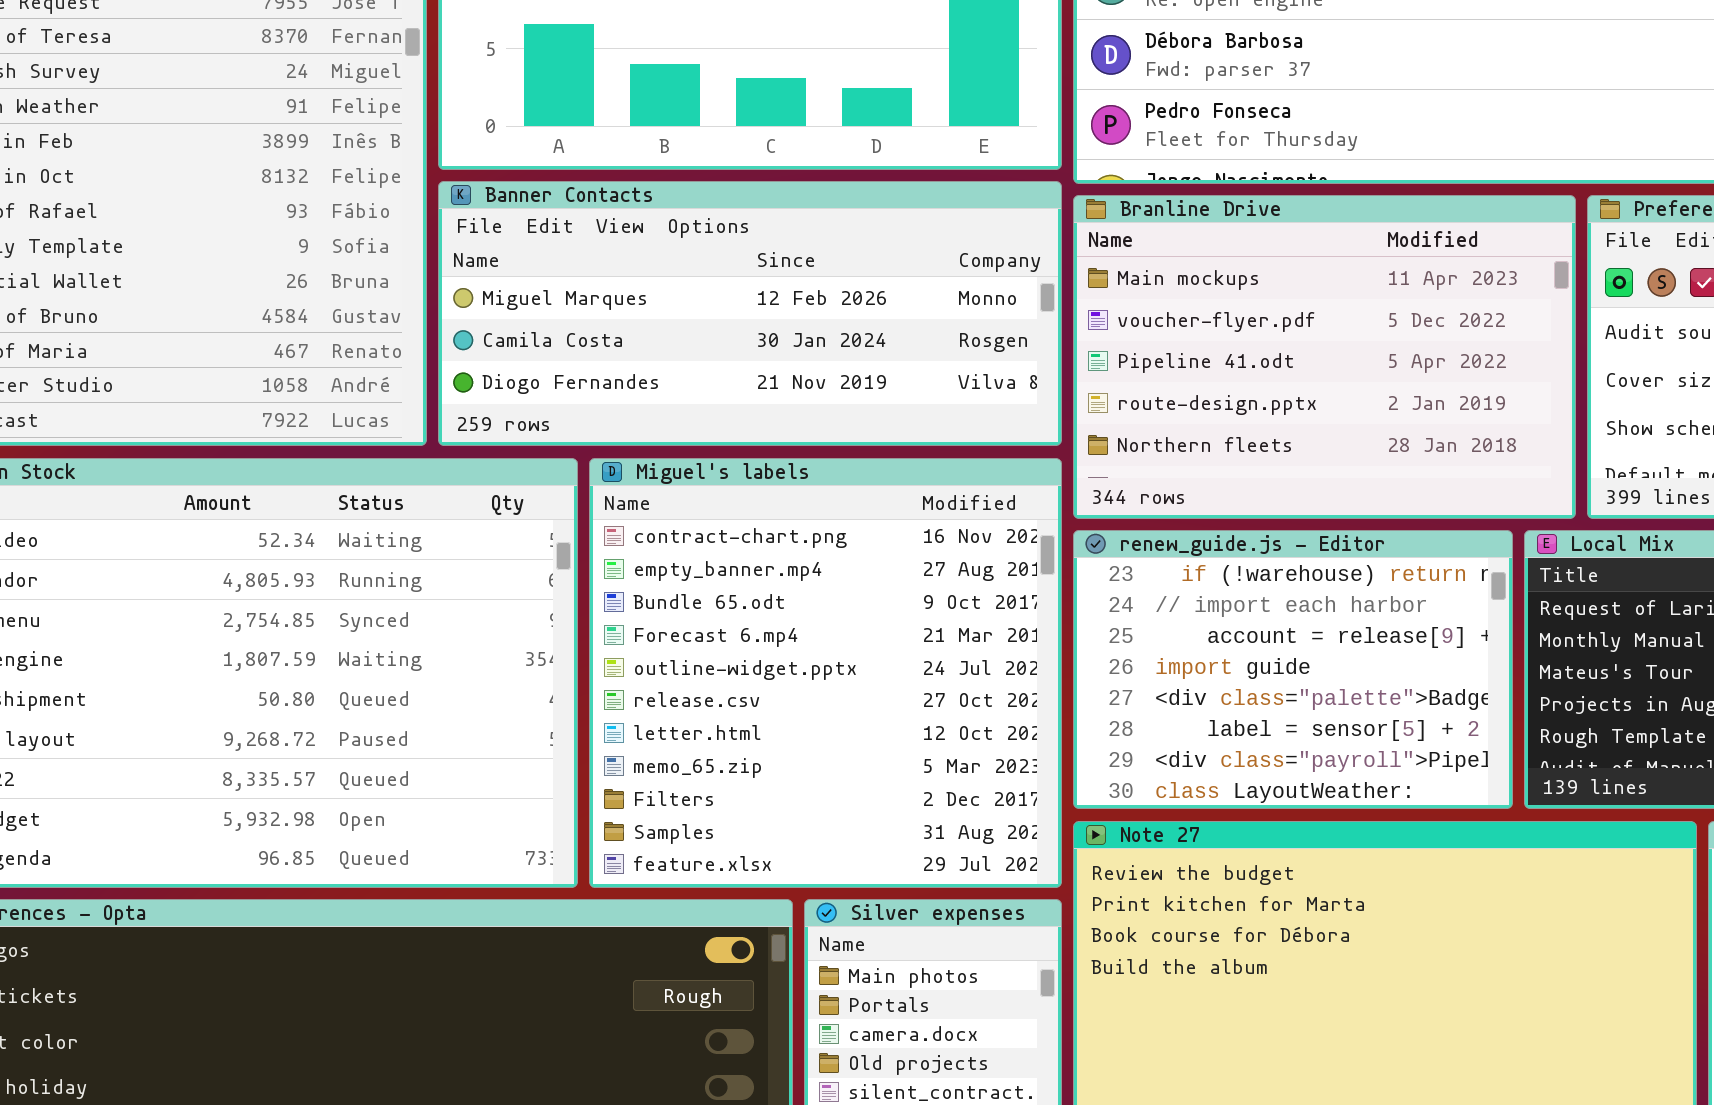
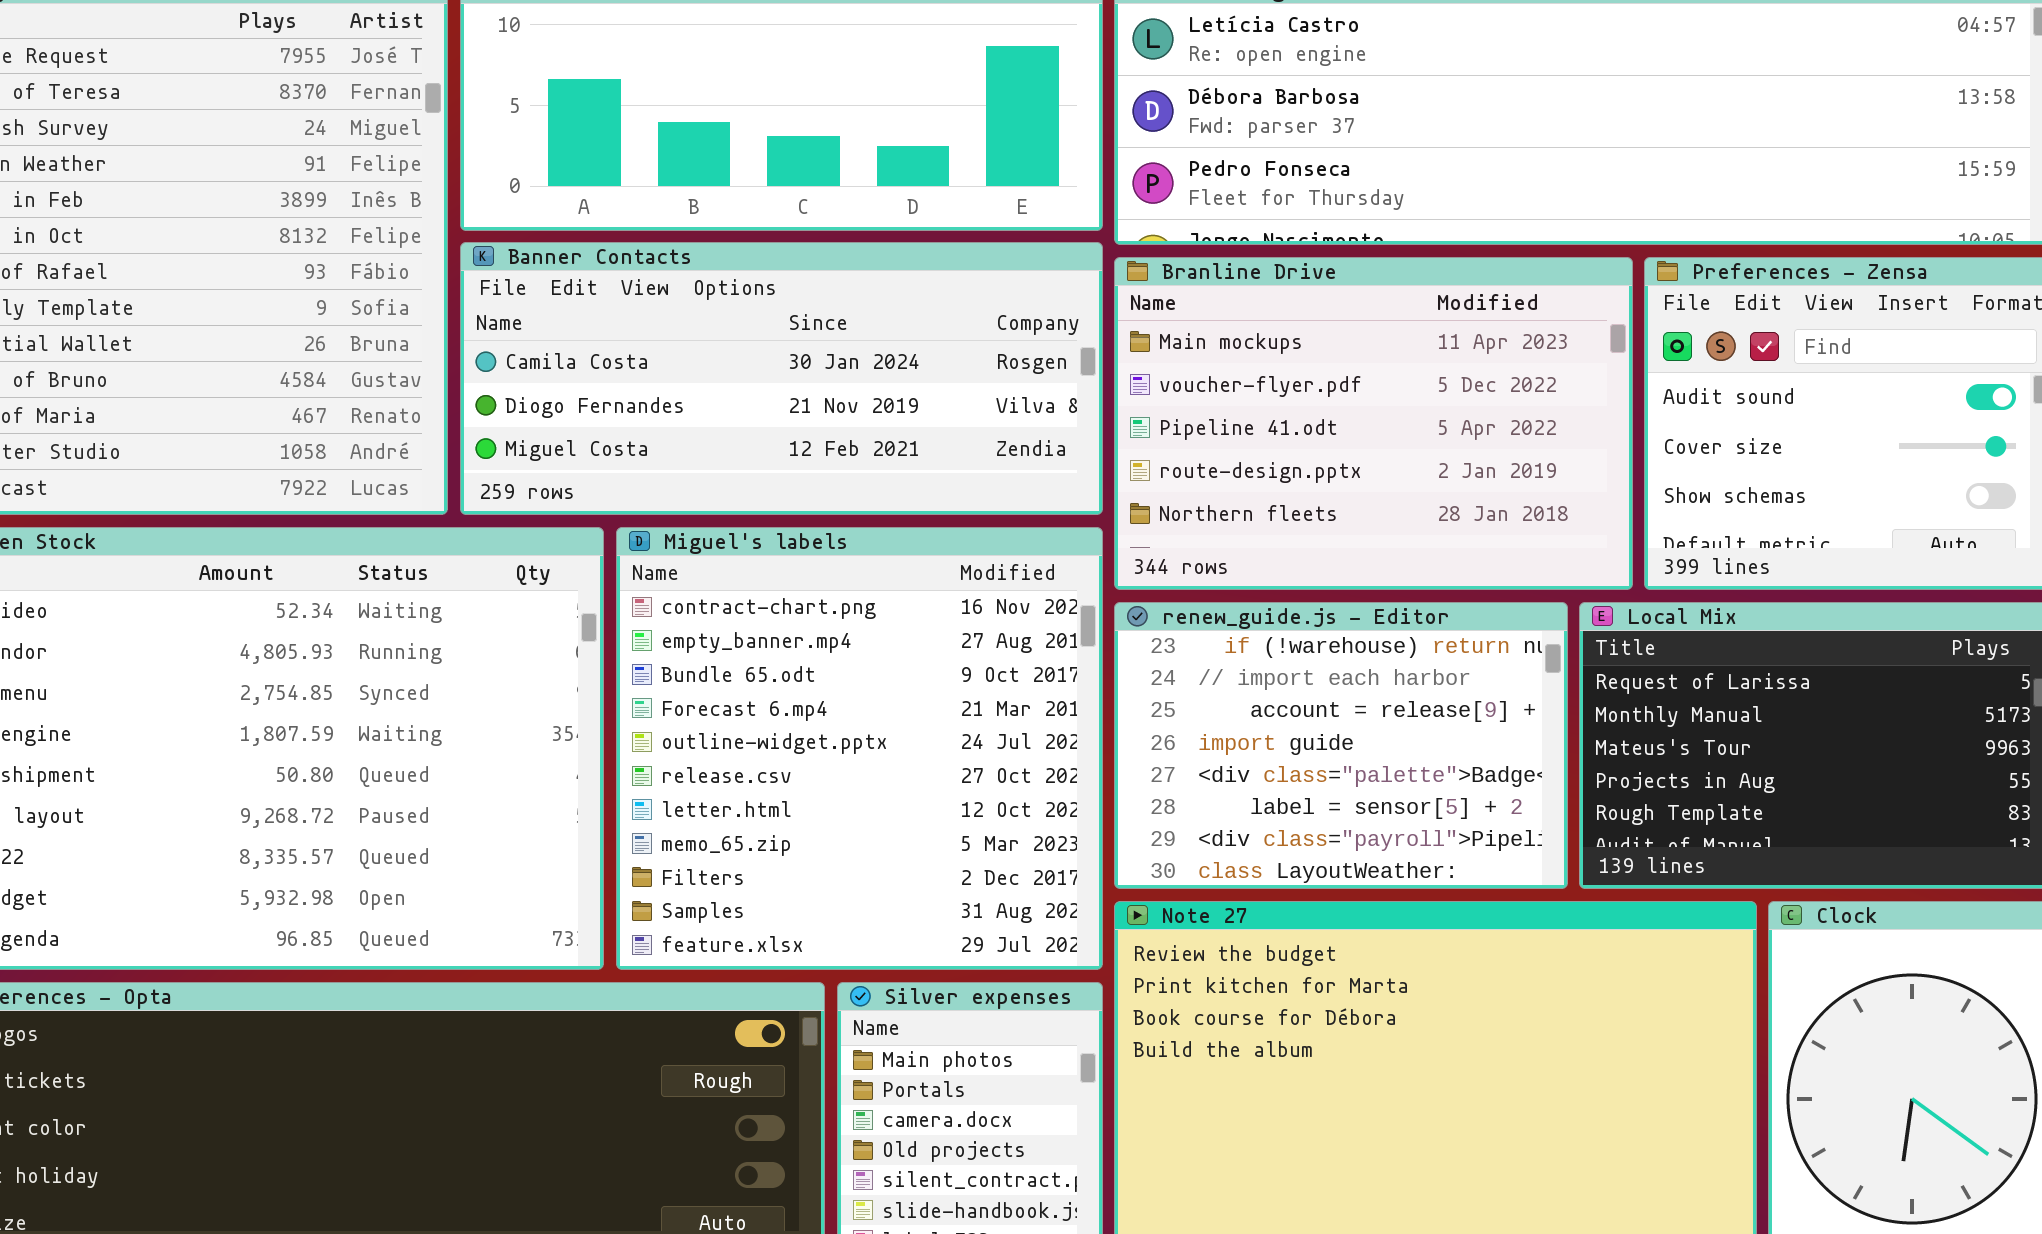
Banner Contacts: [438,181,1062,446] -> [460,242,1103,515], scrolled down 1 row

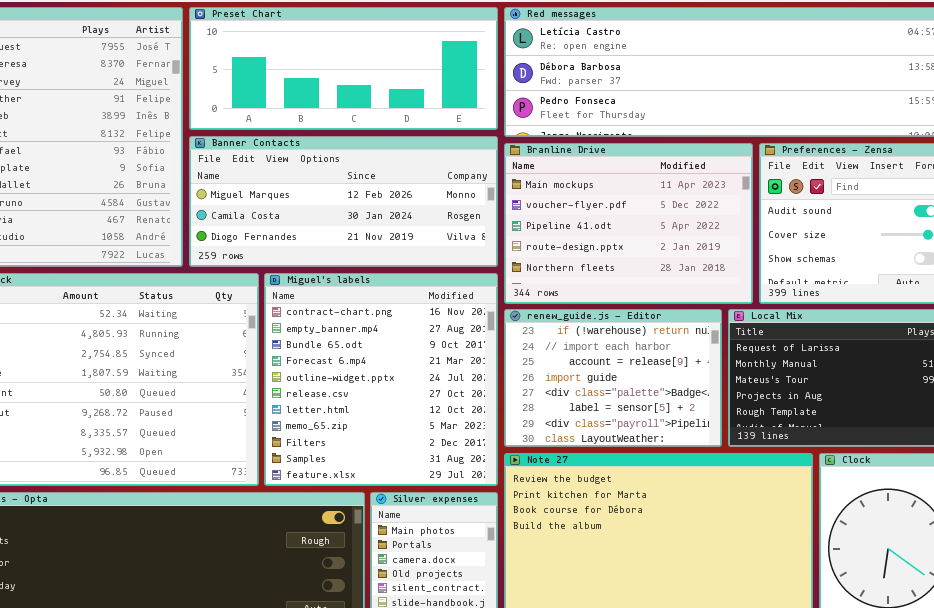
Banner Contacts: [460,242,1103,515] -> [189,136,498,267], scrolled up 1 row

